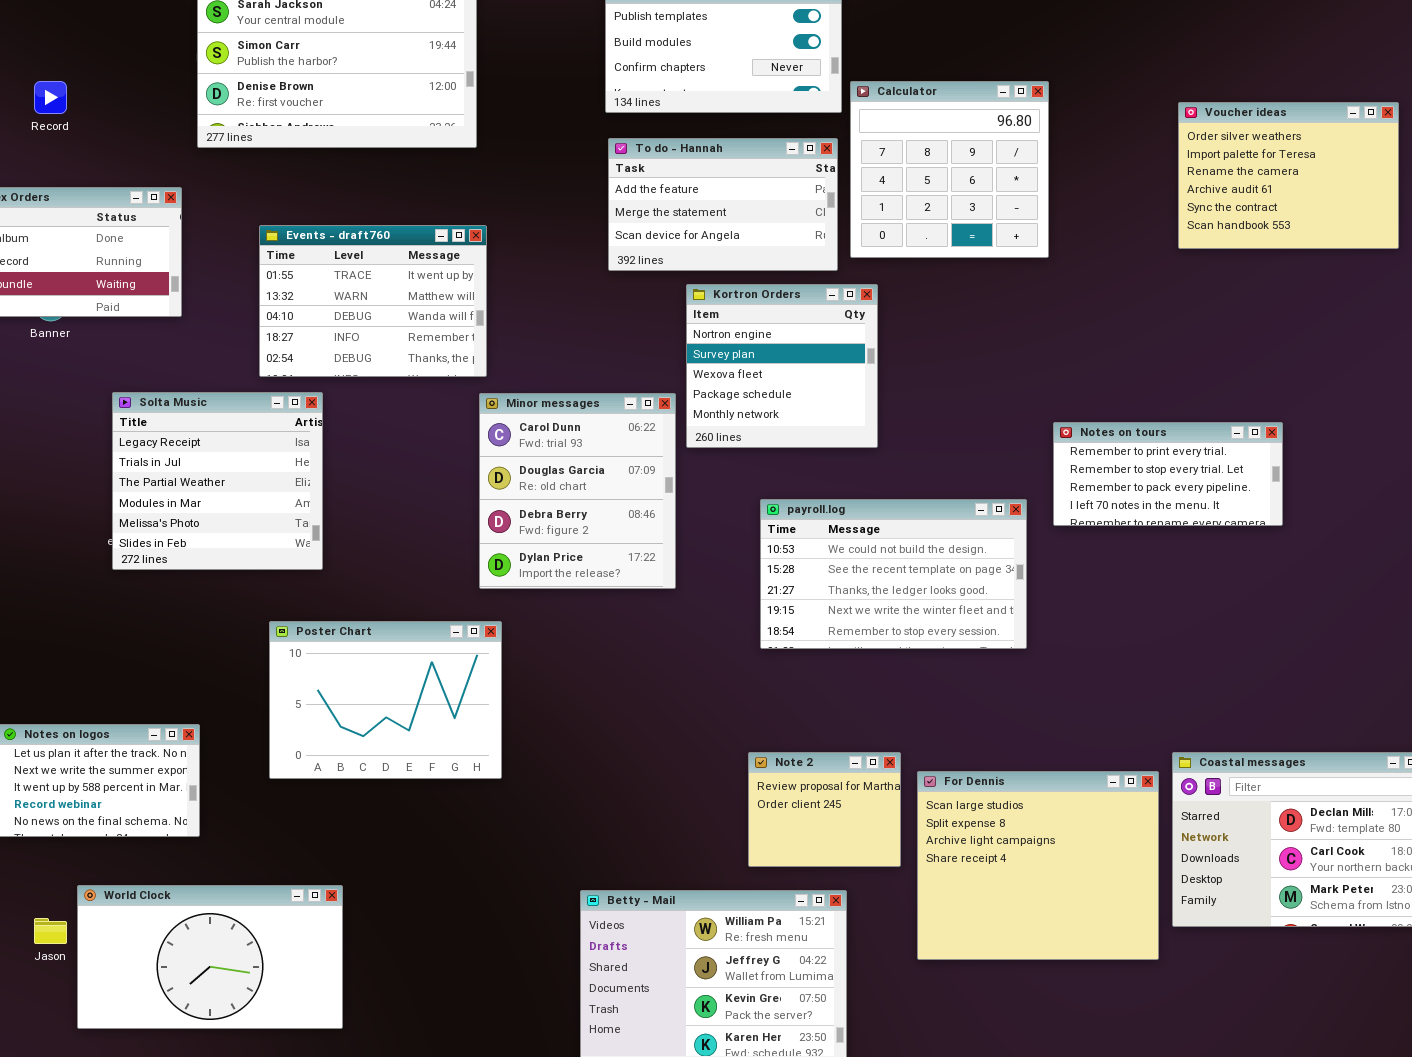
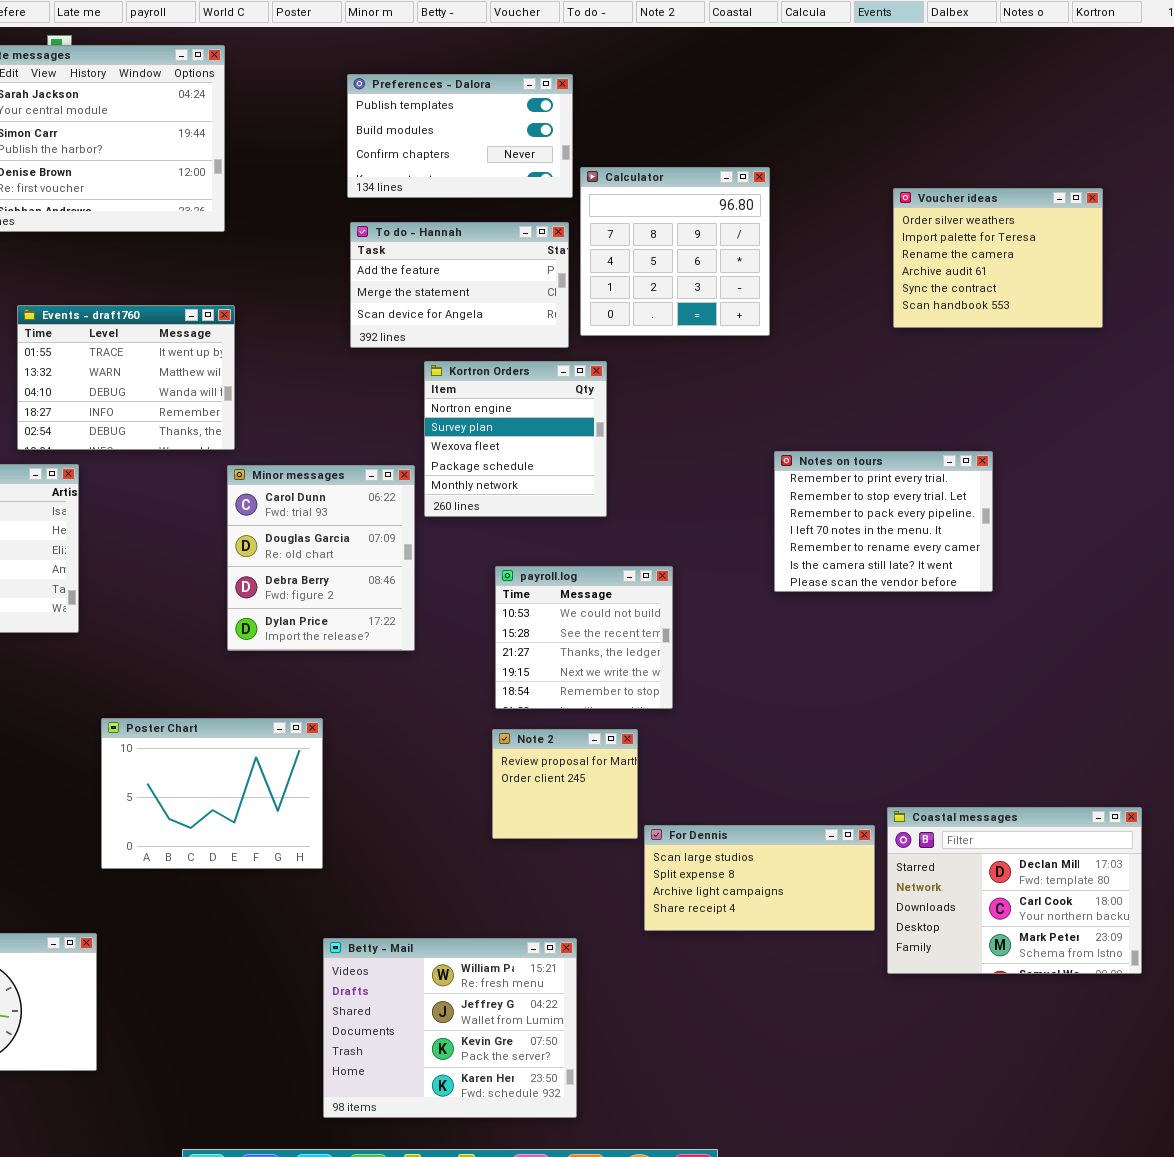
Notes on tours: [1053,422,1283,526] -> [774,451,993,592], resized
payroll.log: [760,499,1027,649] -> [495,566,673,709], resized
Poster Chart: [269,621,502,779] -> [101,718,323,869], moved
Note 2: [748,752,901,867] -> [492,729,638,839], moved
For Dennis: [917,771,1159,960] -> [644,825,875,931], resized

